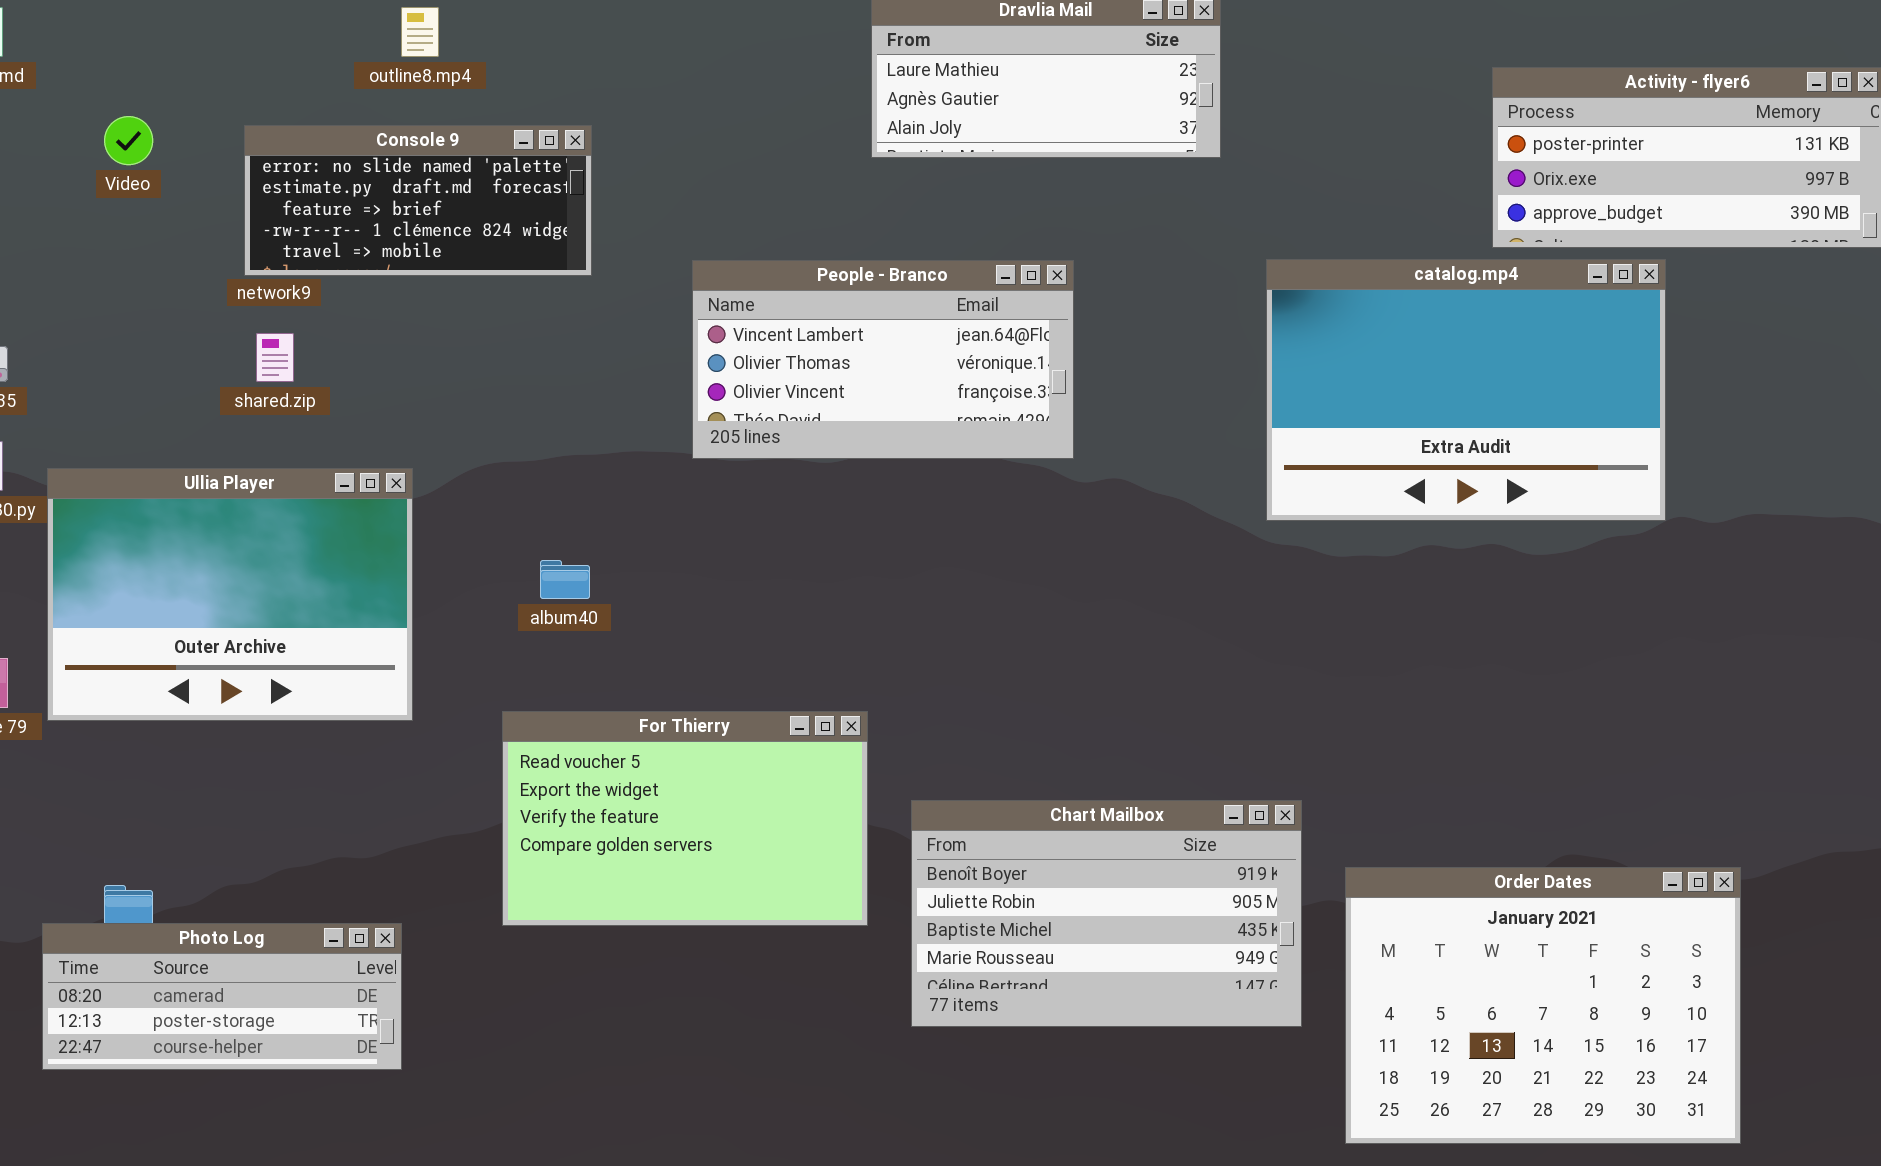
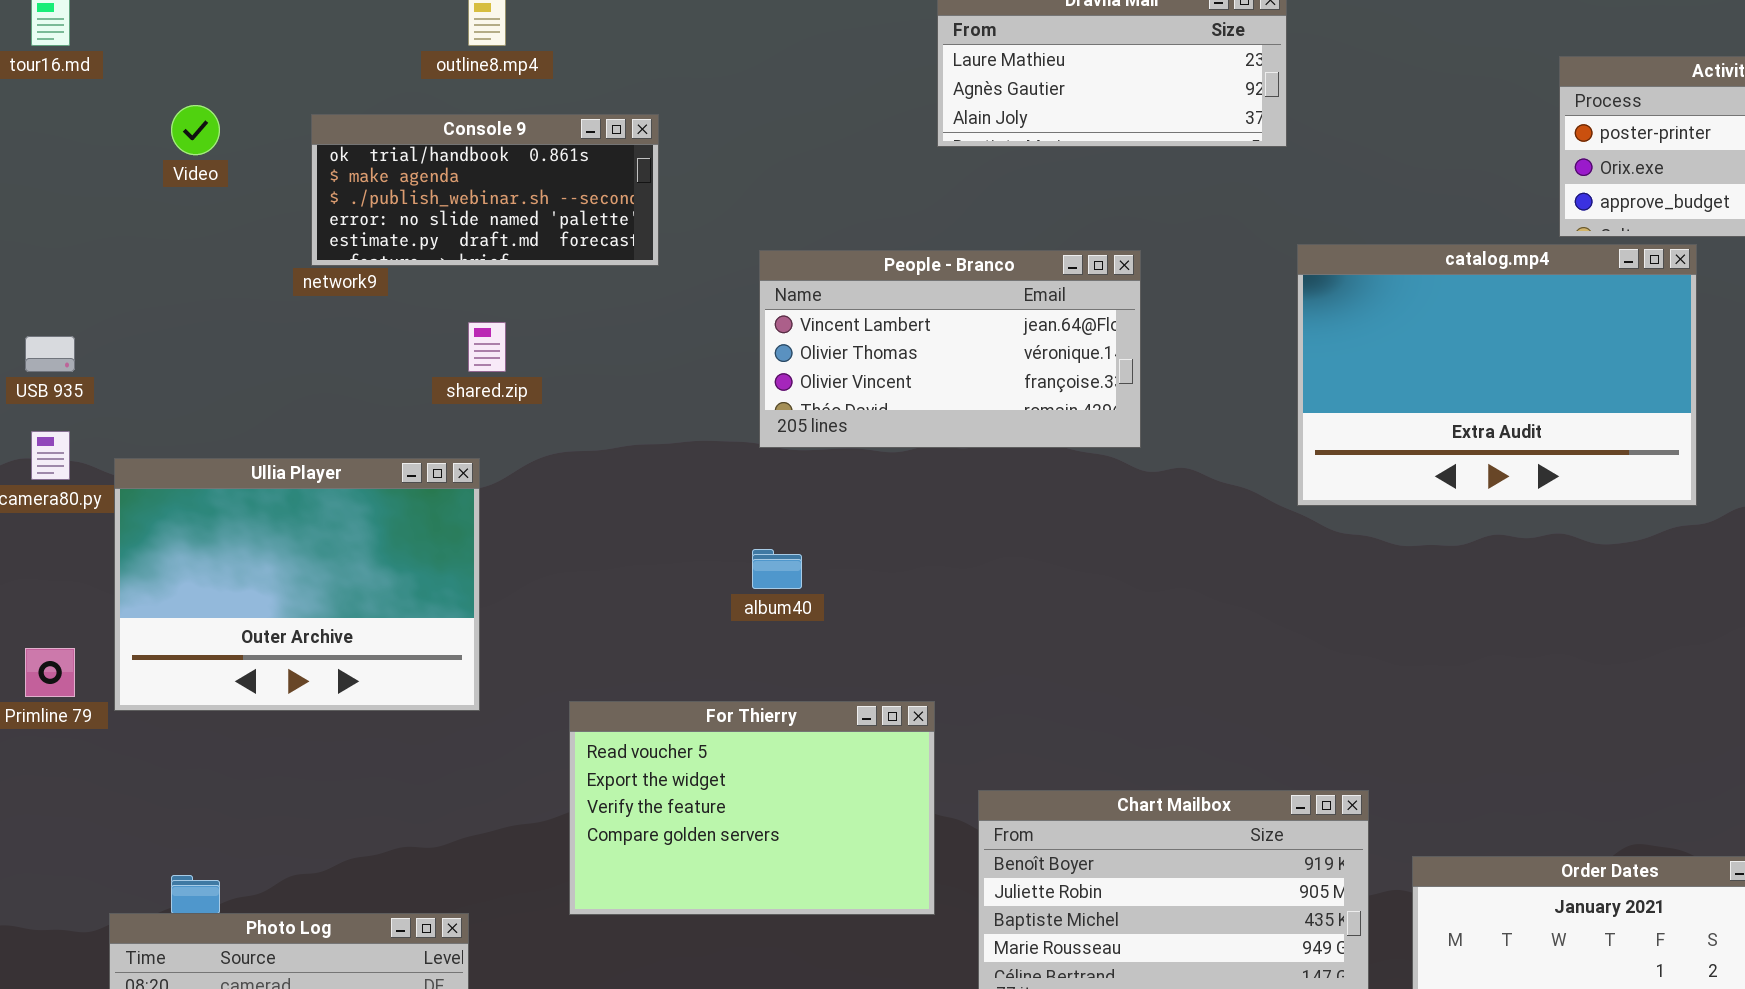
Console 9: [244,125,592,276] -> [311,114,659,266], scrolled up 3 rows
catalog.mp4: [1266,259,1666,521] -> [1297,244,1697,506], moved
shared.zip: [256,333,294,382] -> [468,322,506,372], moved
album40: [540,560,590,599] -> [752,549,802,589], moved

